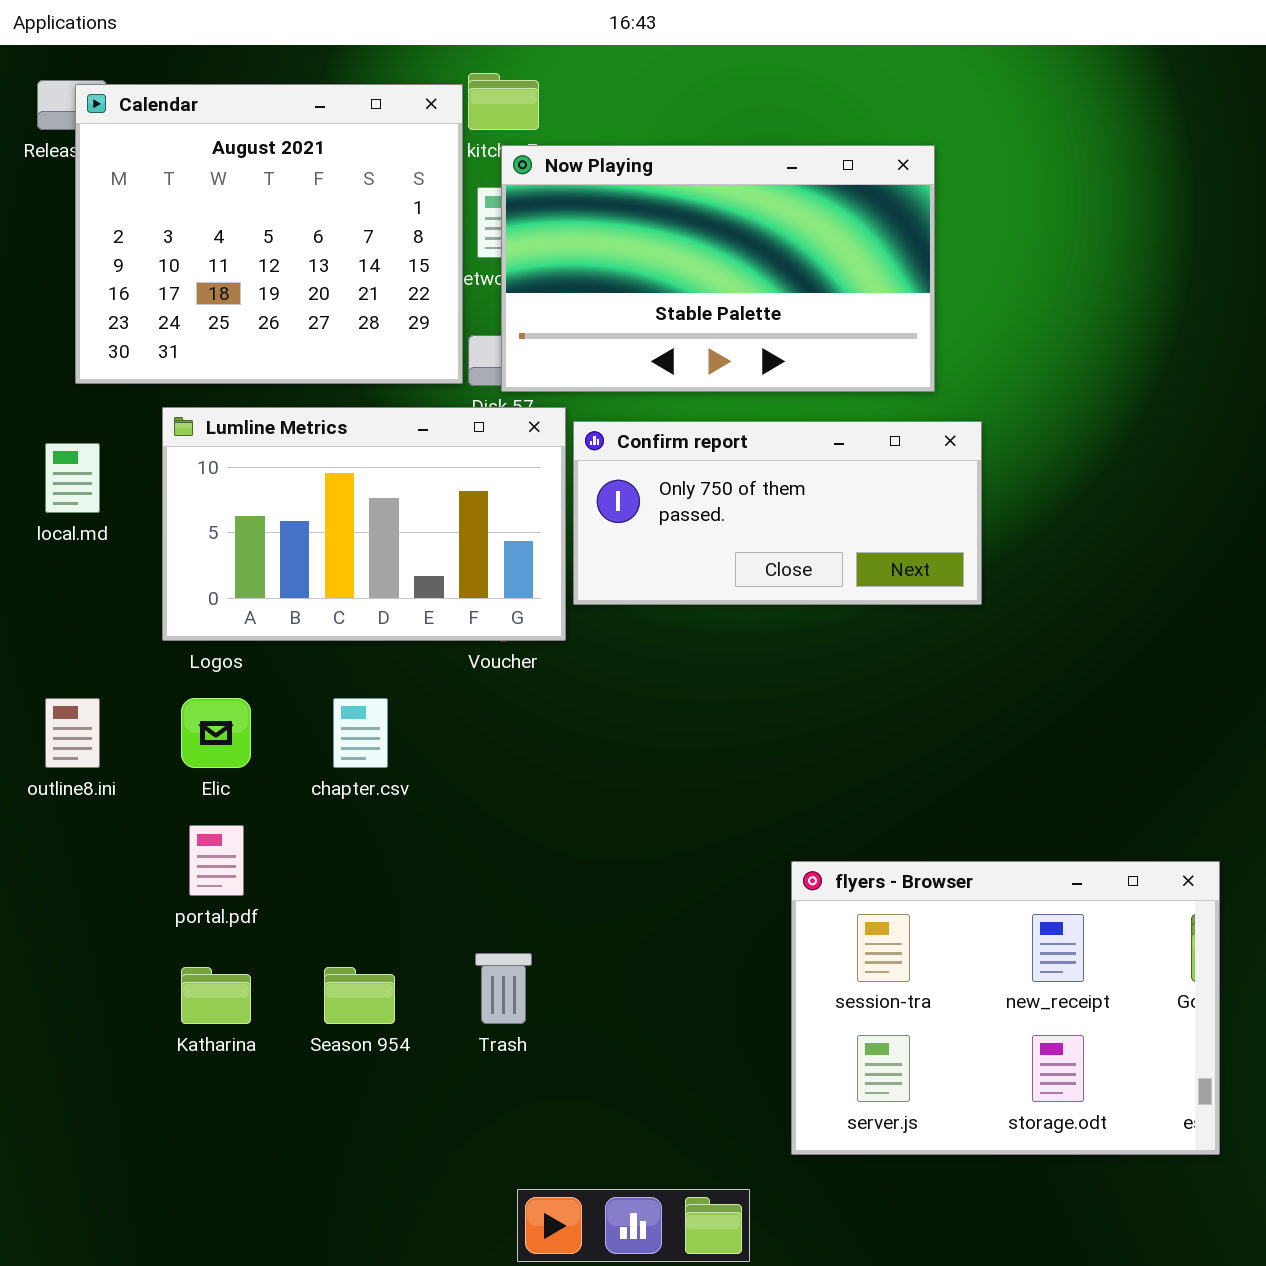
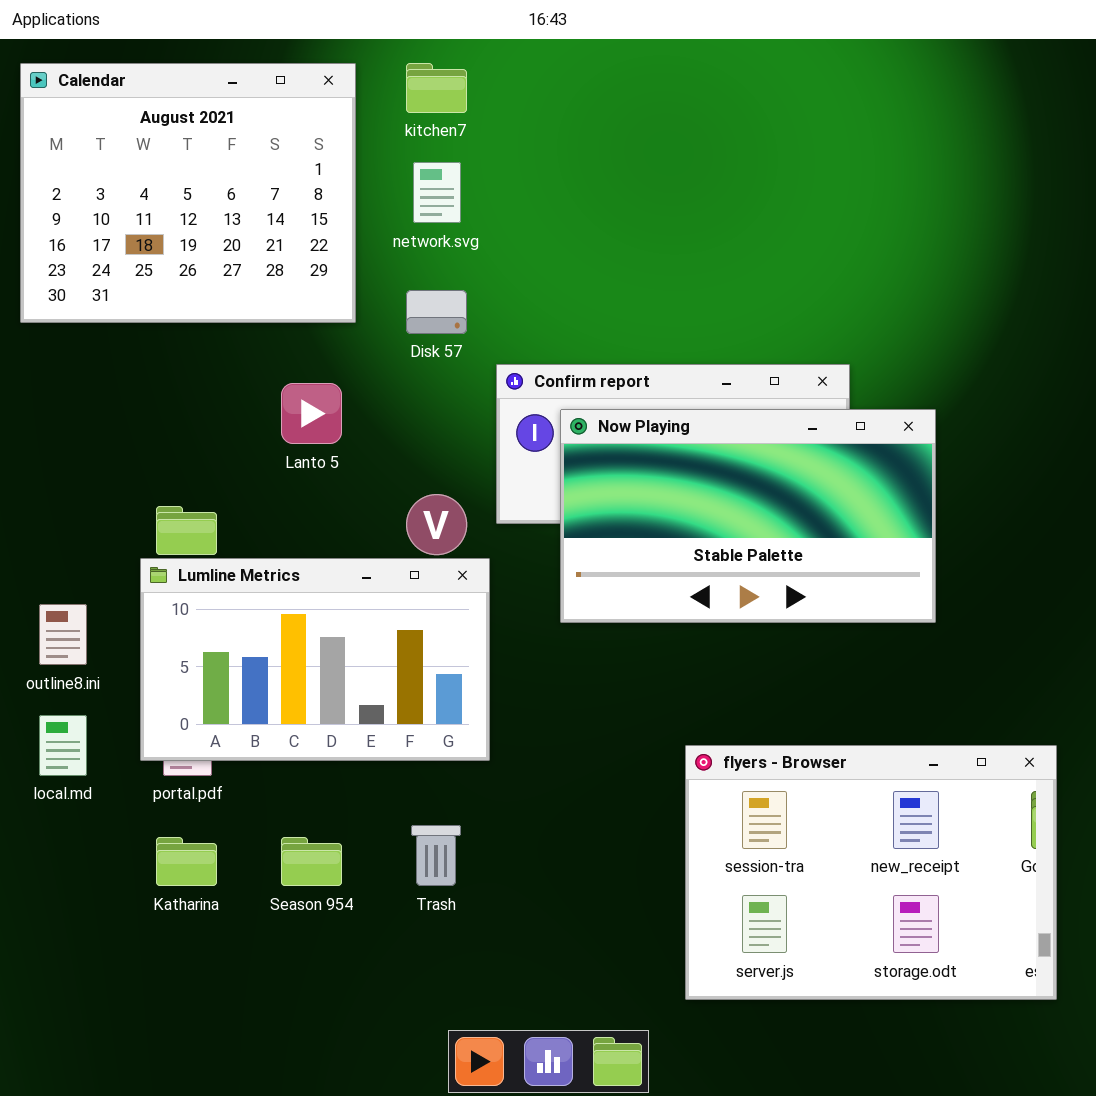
Calendar: [75,84,463,384] -> [20,63,356,323], moved
Now Playing: [501,145,935,392] -> [560,409,936,623], moved
Lumline Metrics: [162,407,566,641] -> [140,558,490,761], moved
local.md: [45,443,100,513] -> [39,715,87,776], moved

